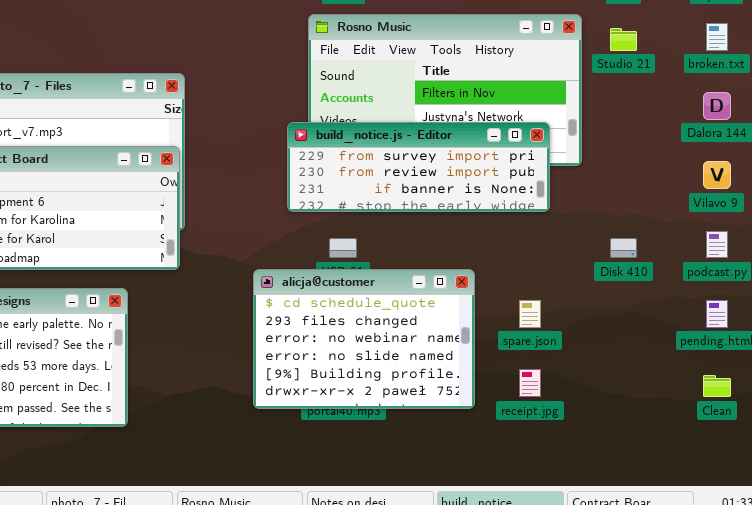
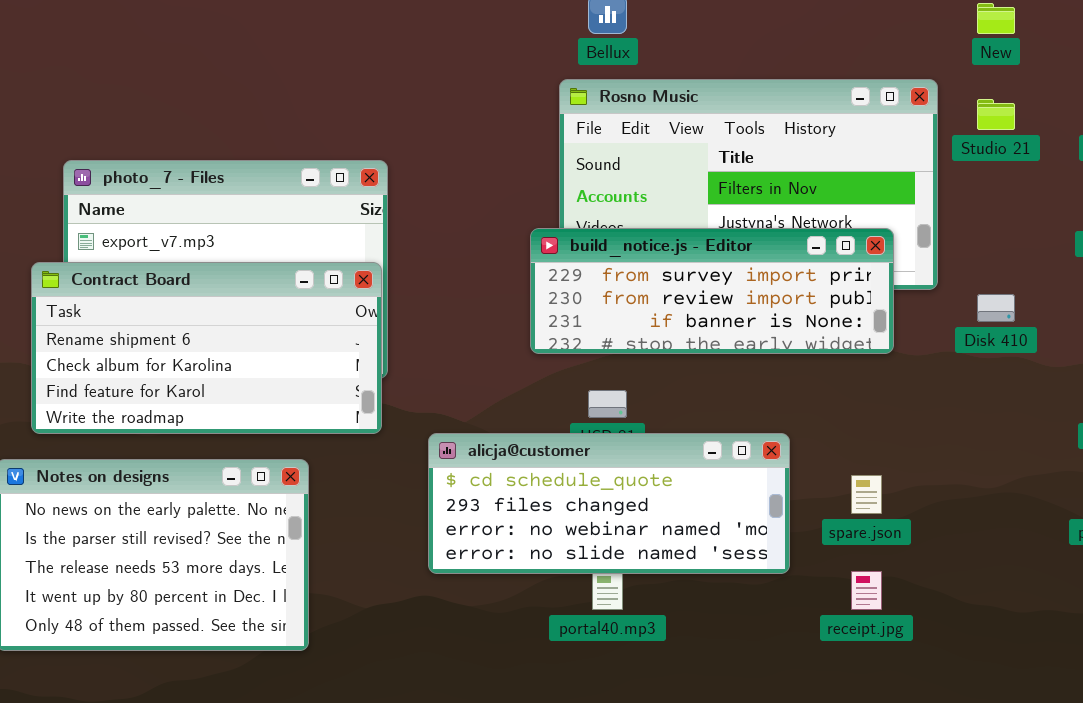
Disk 410: [610,238,637,258] -> [977,294,1015,322], moved
alicja@customer: [253,269,475,409] -> [428,433,790,574], resized

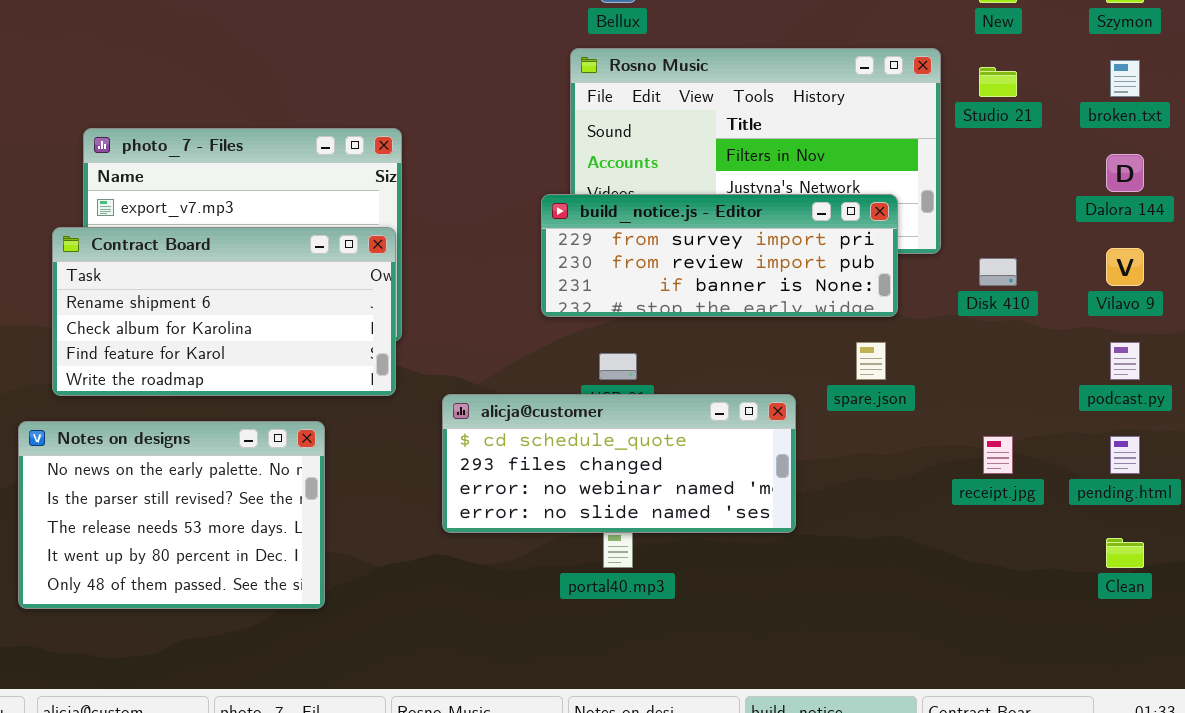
spare.json: [851,475,882,514] -> [856,342,886,380], moved
receipt.jpg: [851,571,882,610] -> [983,436,1013,474], moved

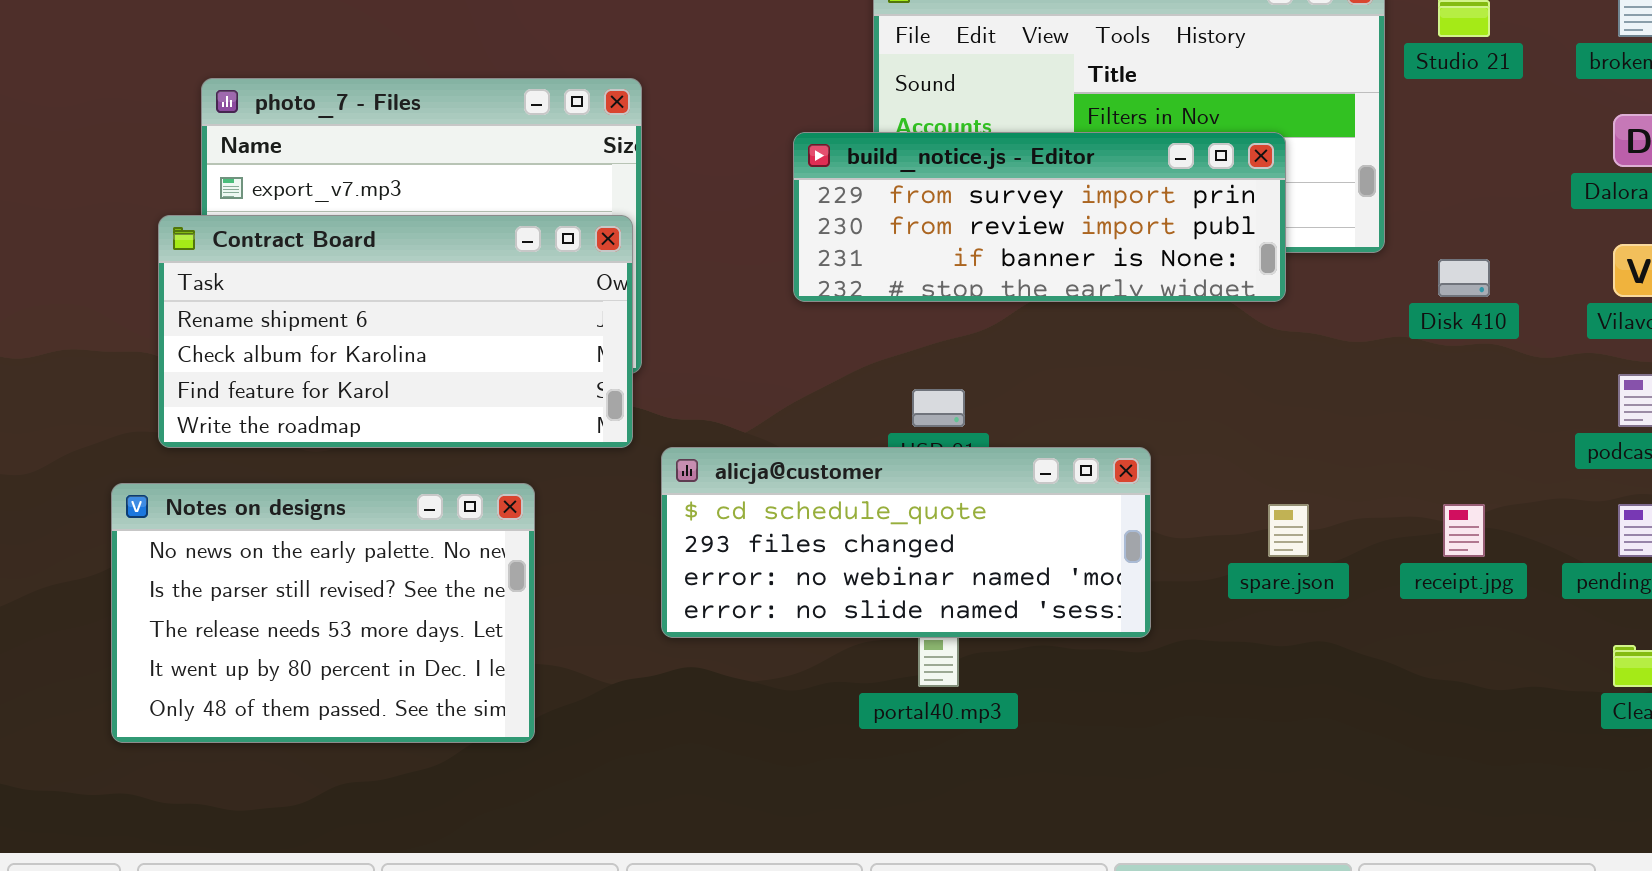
build_notice.js - Editor: [541,194,898,317] -> [793,132,1286,302], moved
spare.json: [856,342,886,380] -> [1268,504,1309,557], moved
alicja@customer: [442,394,796,533] -> [661,447,1151,638], moved

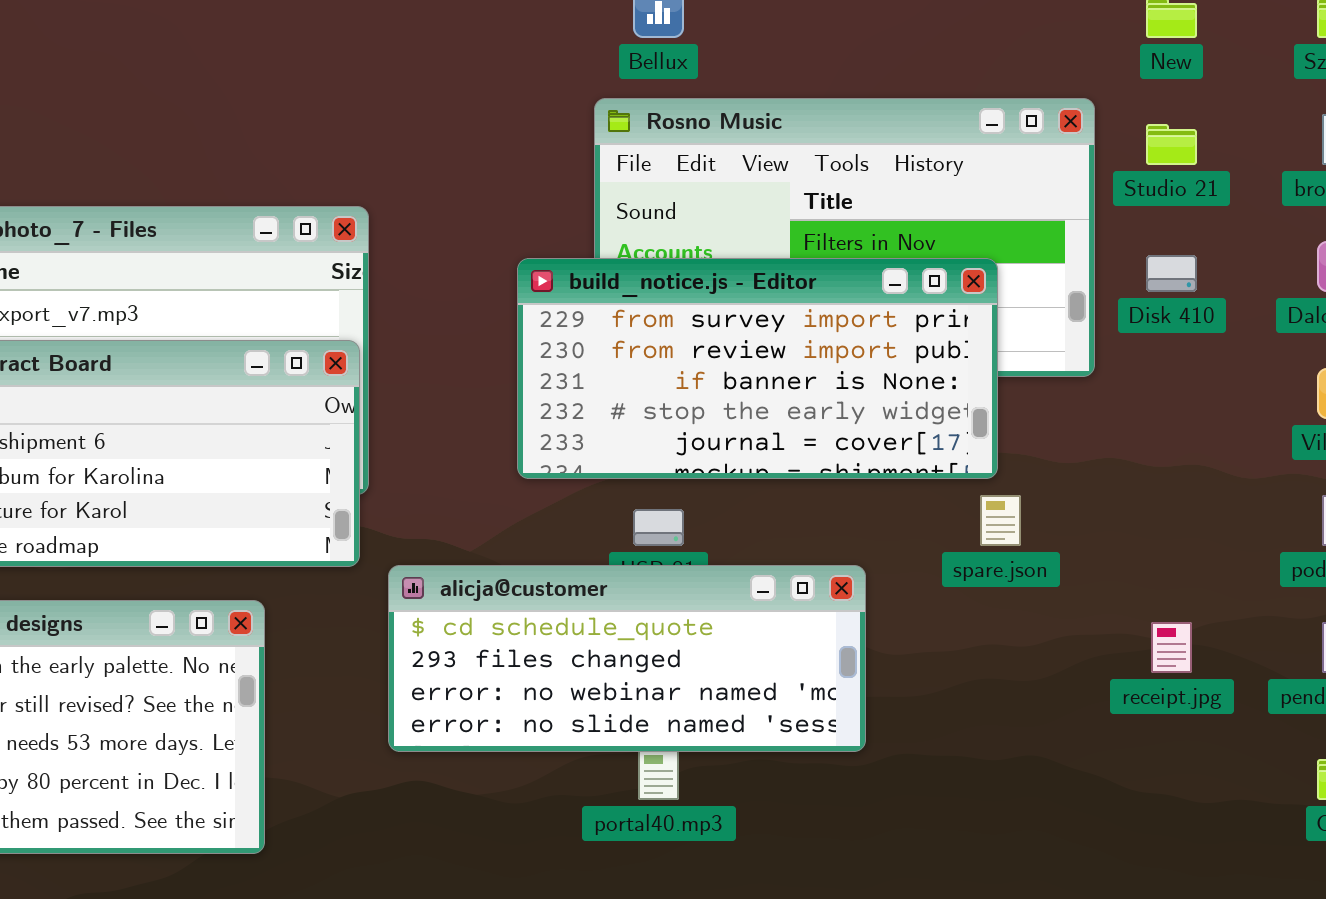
build_notice.js - Editor: [793,132,1286,302] -> [517,258,998,479], resized
Disk 410: [1438,259,1490,297] -> [1146,255,1197,292], moved
spare.json: [1268,504,1309,557] -> [980,495,1021,546], moved

